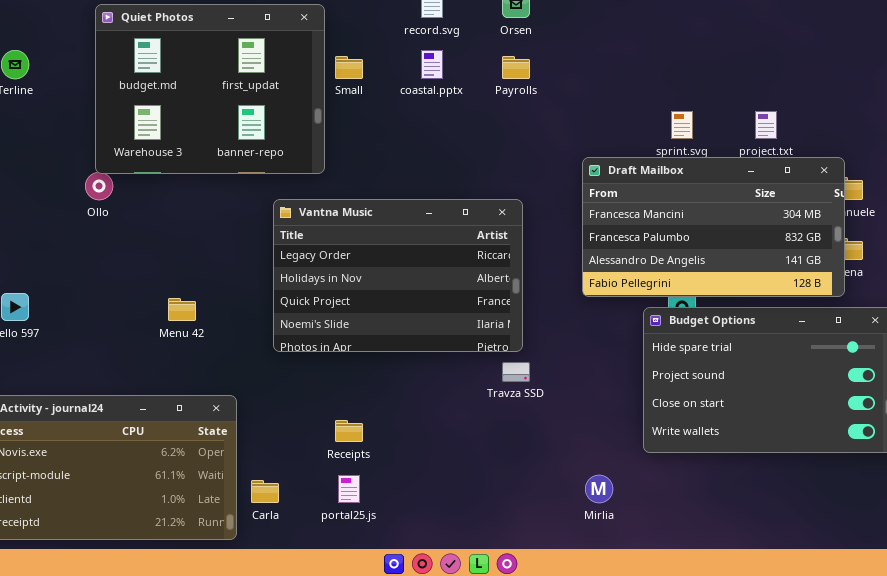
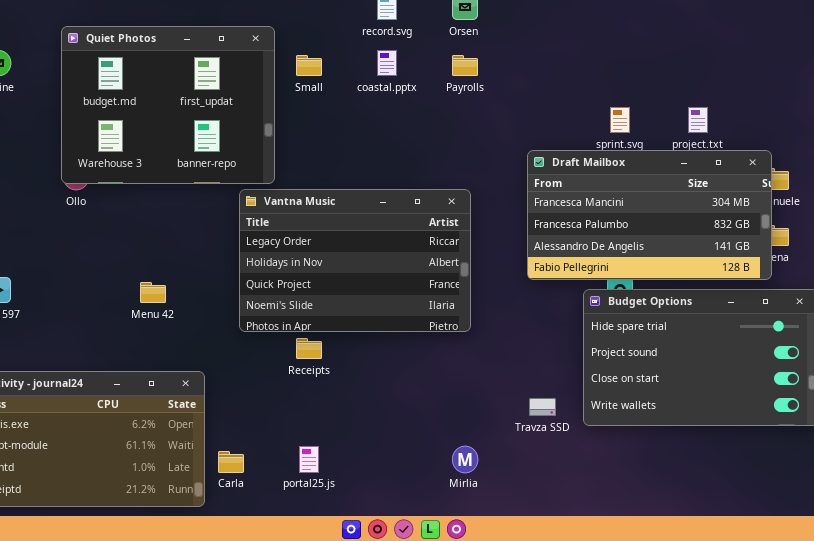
Quiet Photos: [95,4,325,174] -> [61,26,275,184], moved
Travza SSD: [502,362,530,382] -> [529,398,556,416], moved
Receipts: [335,420,363,442] -> [296,338,322,359], moved
Mirlia: [585,475,613,503] -> [452,446,478,473], moved

